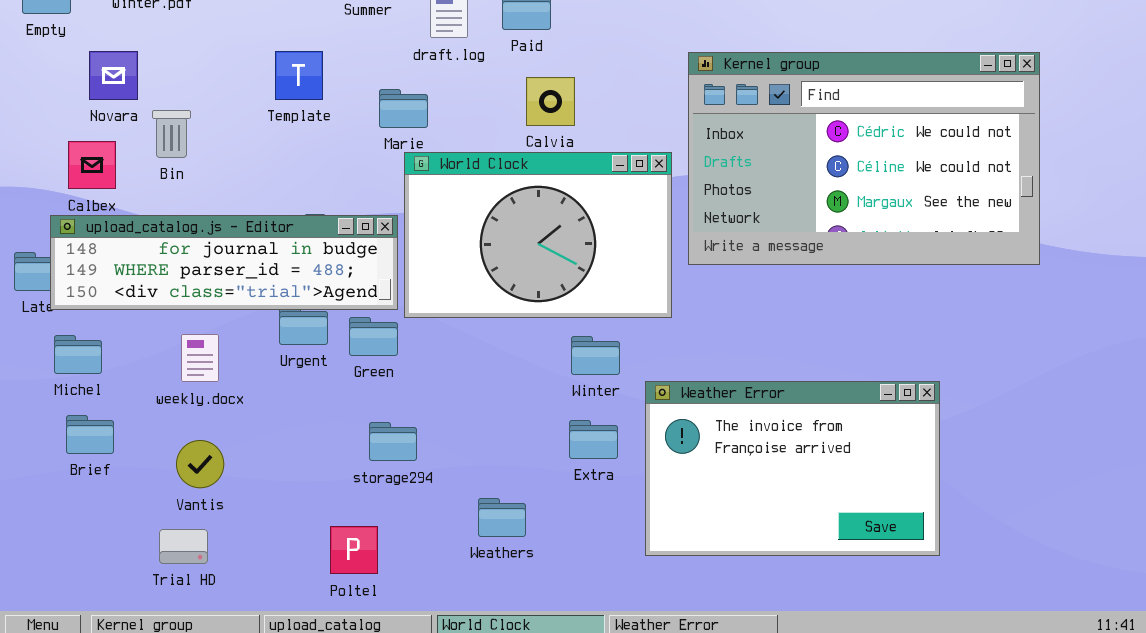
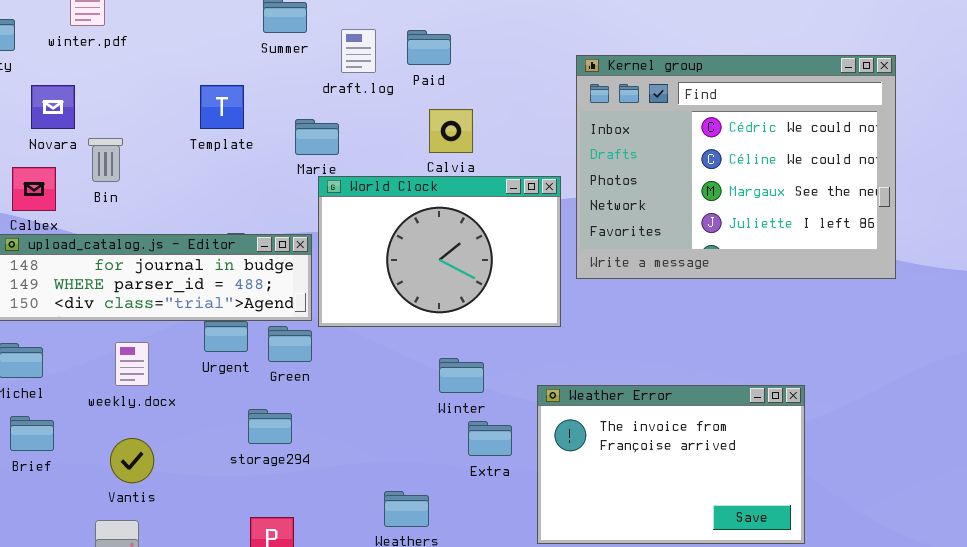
Kernel group: [688,52,1040,265] -> [576,55,896,279], resized
Winter: [571,336,620,375] -> [439,358,484,393], moved
storage294: [369,422,417,461] -> [248,409,292,444], moved

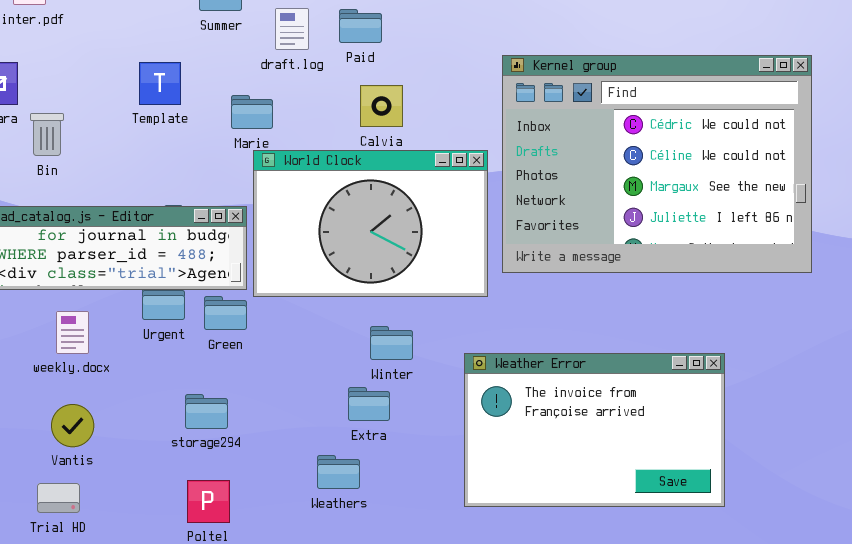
Kernel group: [576,55,896,279] -> [502,55,812,273], moved
storage294: [248,409,292,444] -> [185,394,228,429], moved
Extra: [468,421,512,456] -> [348,387,390,421], moved

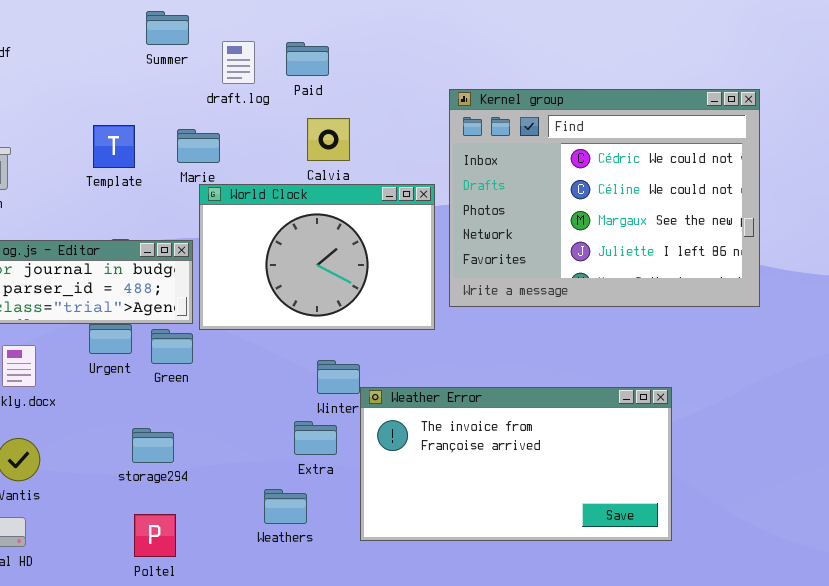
Template: [139,62,181,105] -> [93,125,135,168], moved
Weather Error: [464,353,725,507] -> [360,387,672,541], resized

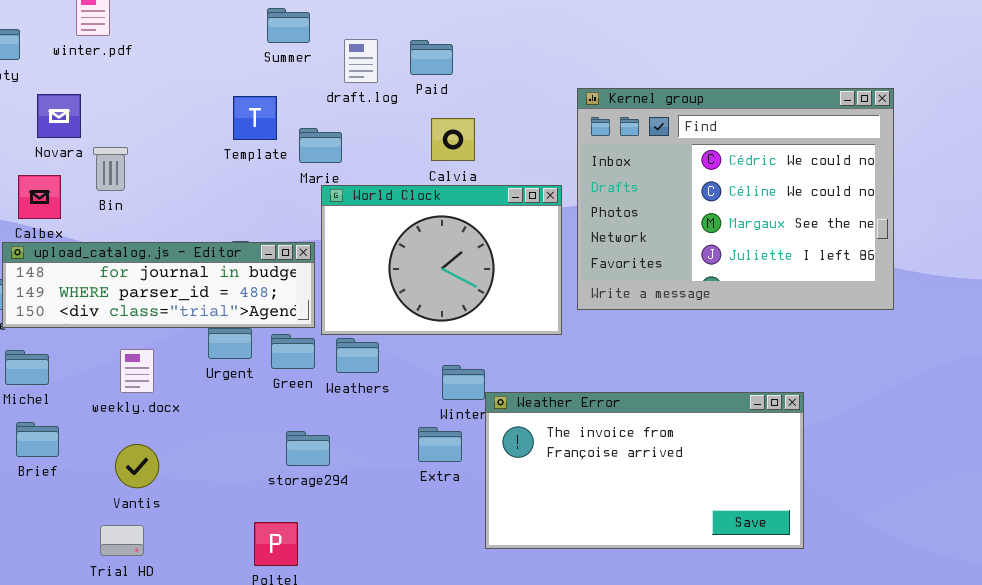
Template: [93,125,135,168] -> [233,96,277,140], moved
storage294: [132,428,174,463] -> [286,431,330,466], moved
Weathers: [264,489,307,524] -> [336,338,379,373], moved

